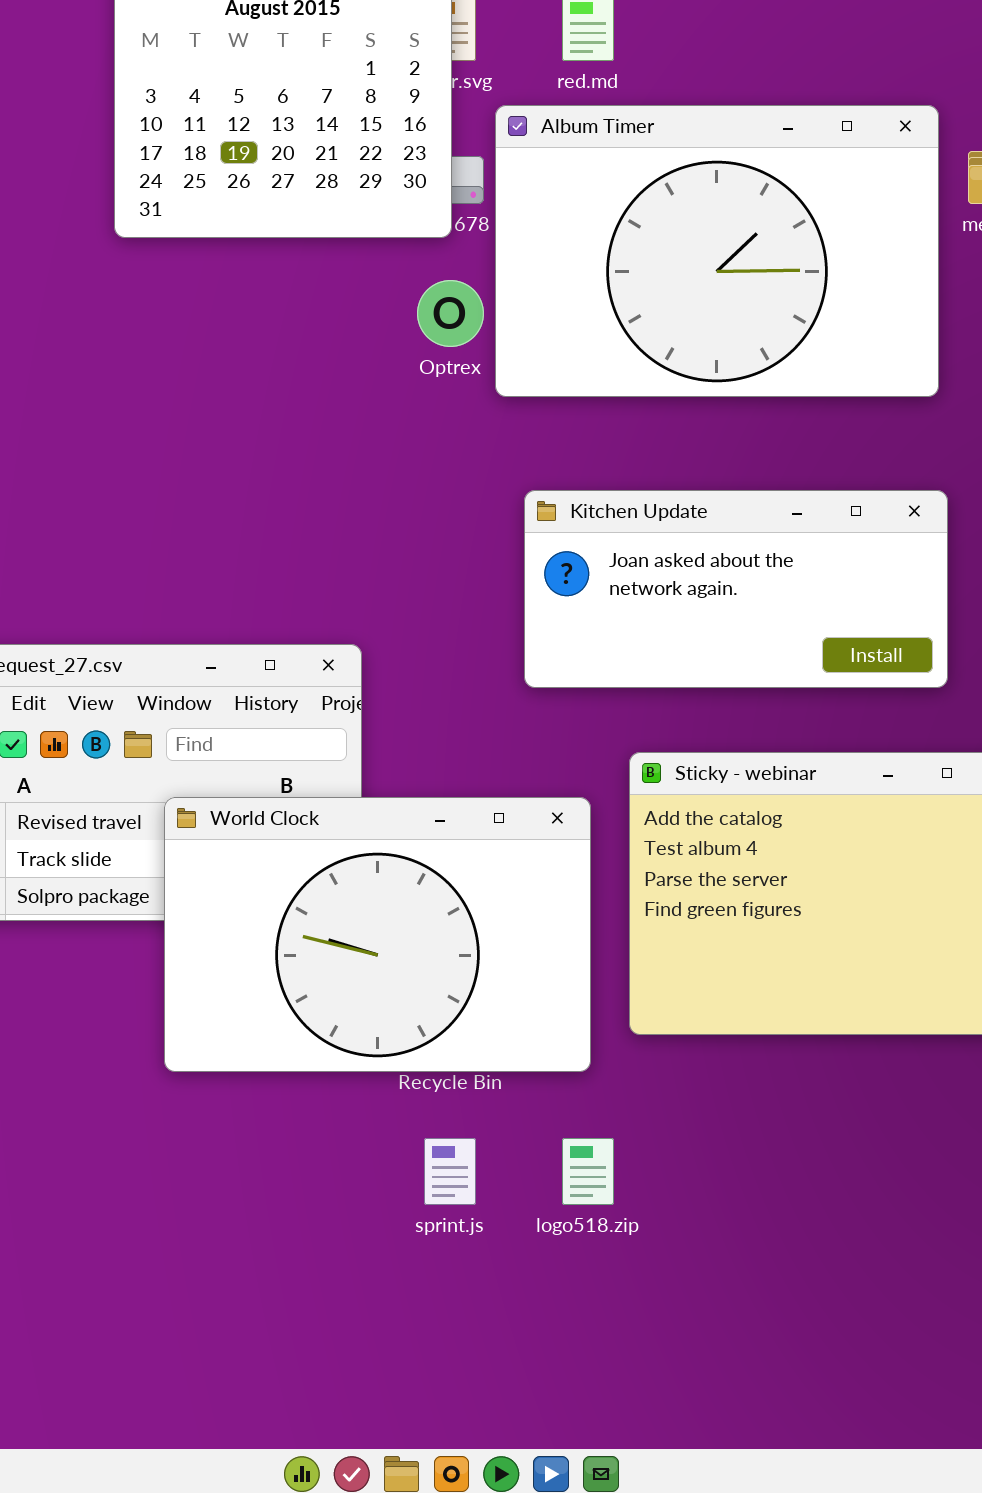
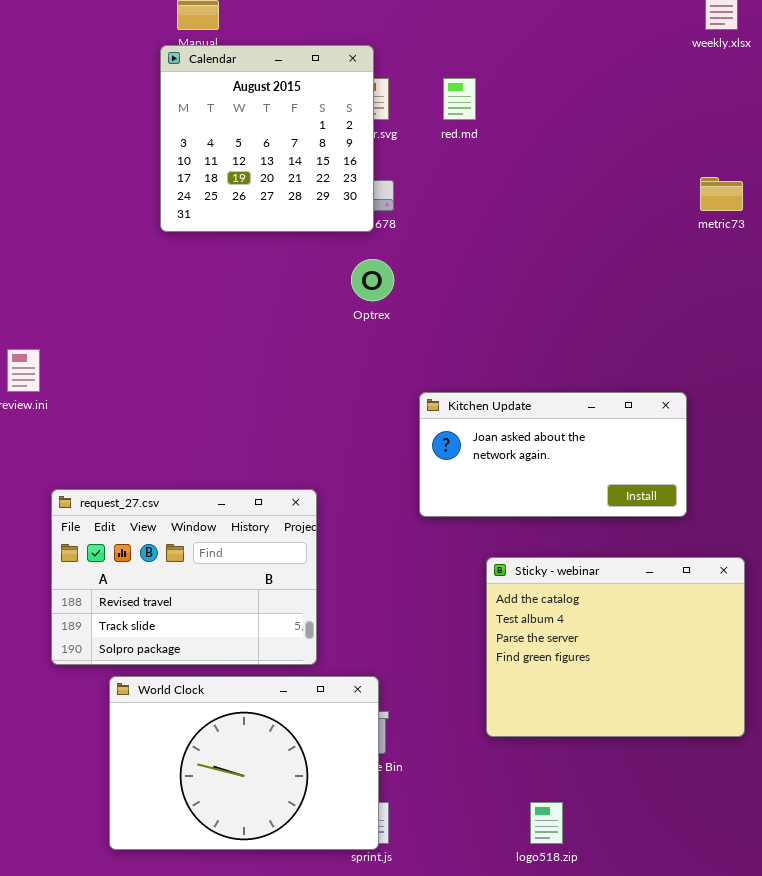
Album Timer: [495,105,939,397] -> none, closed
World Clock: [164,797,591,1072] -> [109,676,379,850], moved
logo518.zip: [562,1138,614,1205] -> [530,802,563,844], moved

